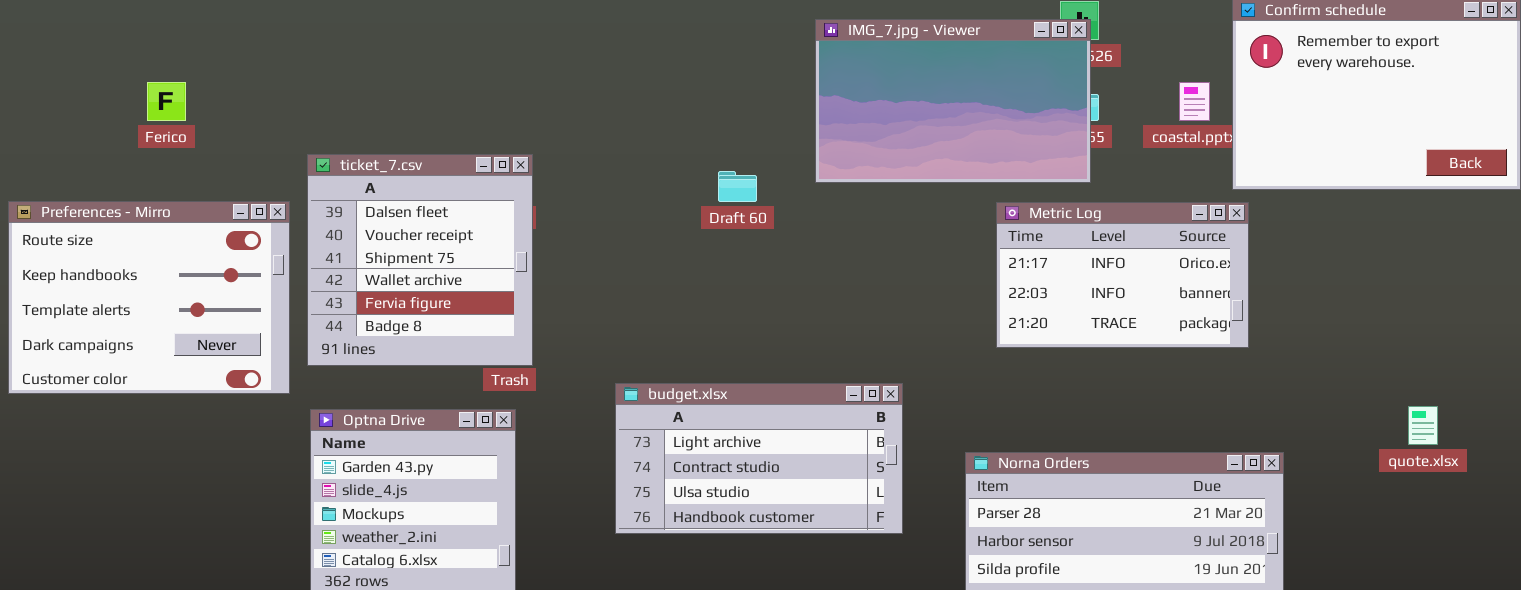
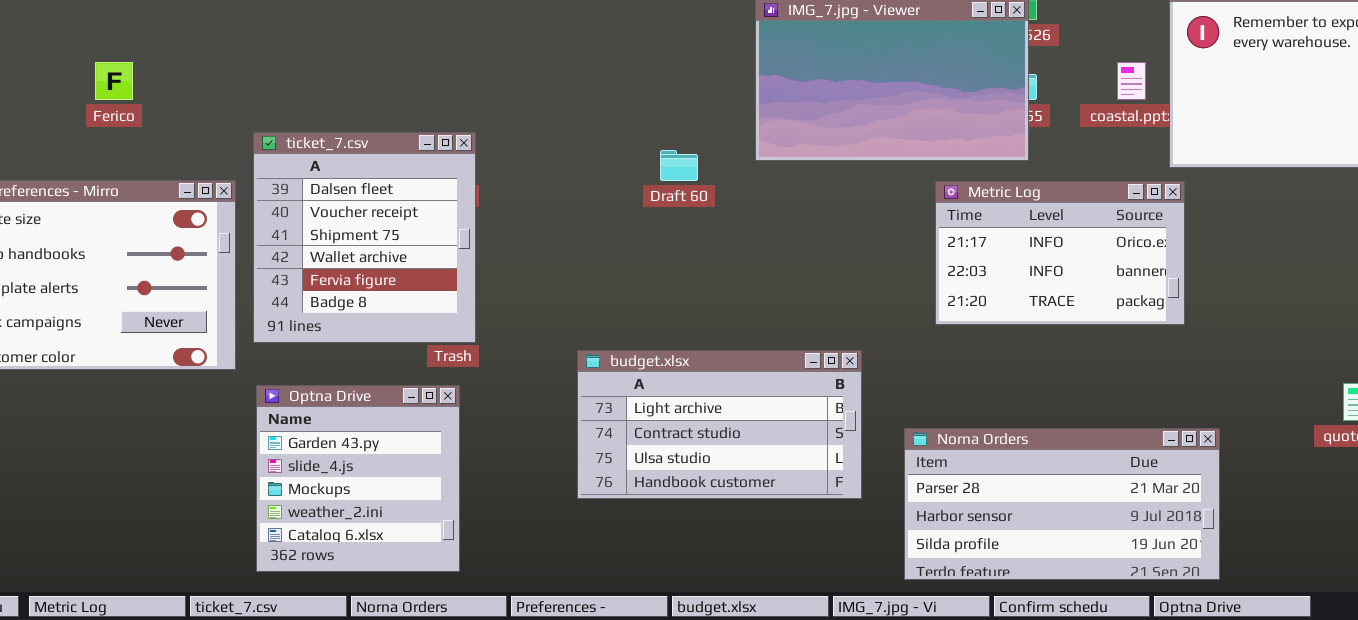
budget.xlsx: [615,383,903,534] -> [577,350,862,499], moved

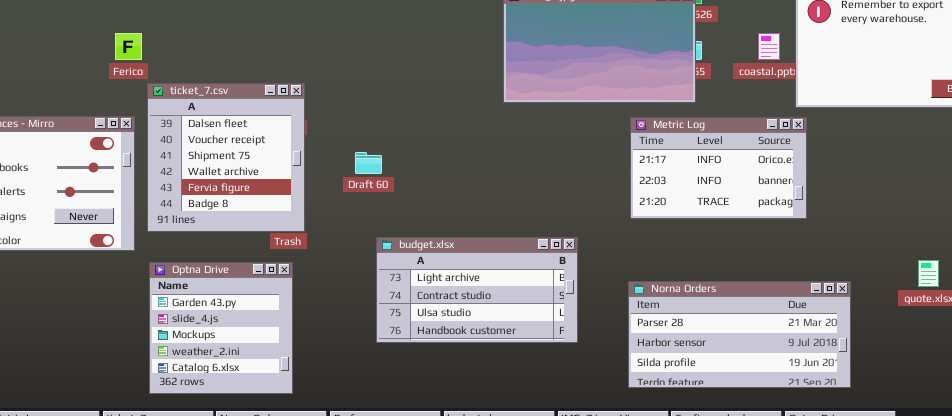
Ferico: [95,62,133,100] -> [115,33,142,60], moved
Draft 60: [660,150,698,181] -> [355,152,382,174], moved
Norna Orders: [904,428,1220,580] -> [628,281,851,388], moved

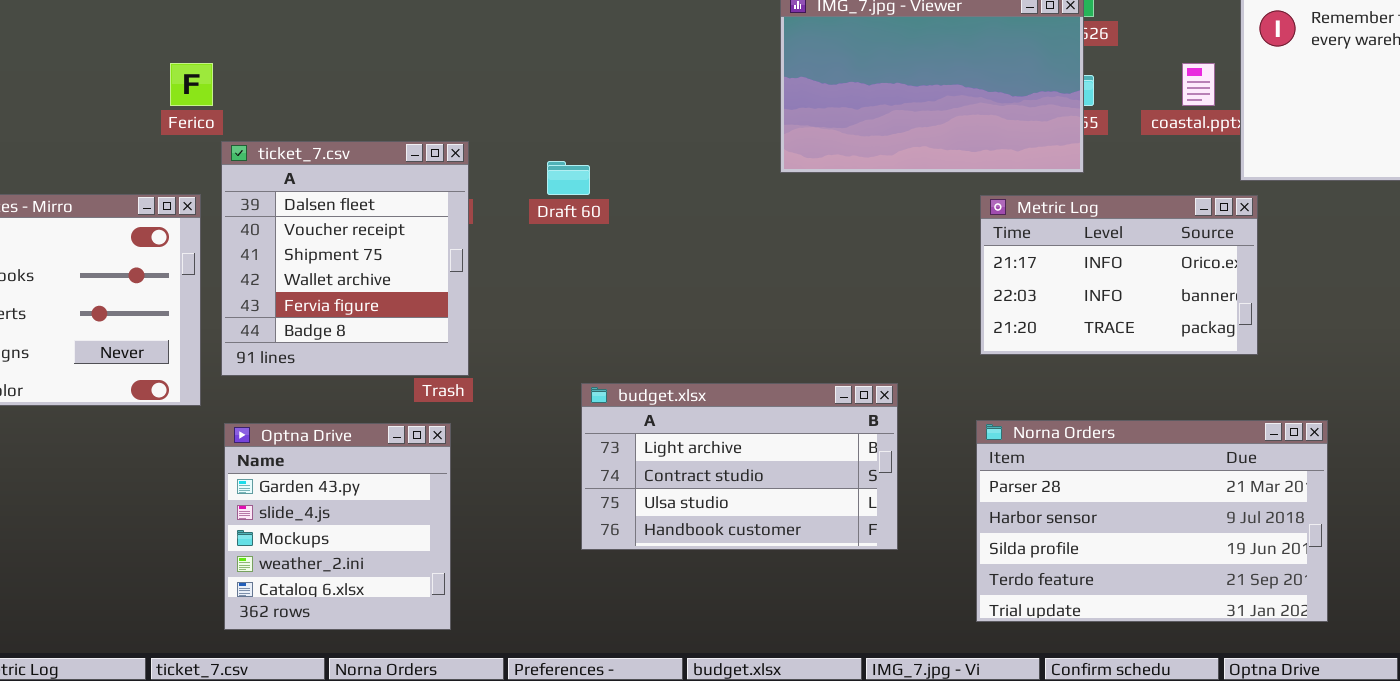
Draft 60: [355,152,382,174] -> [547,161,590,195], moved
Norna Orders: [628,281,851,388] -> [976,420,1328,622], resized

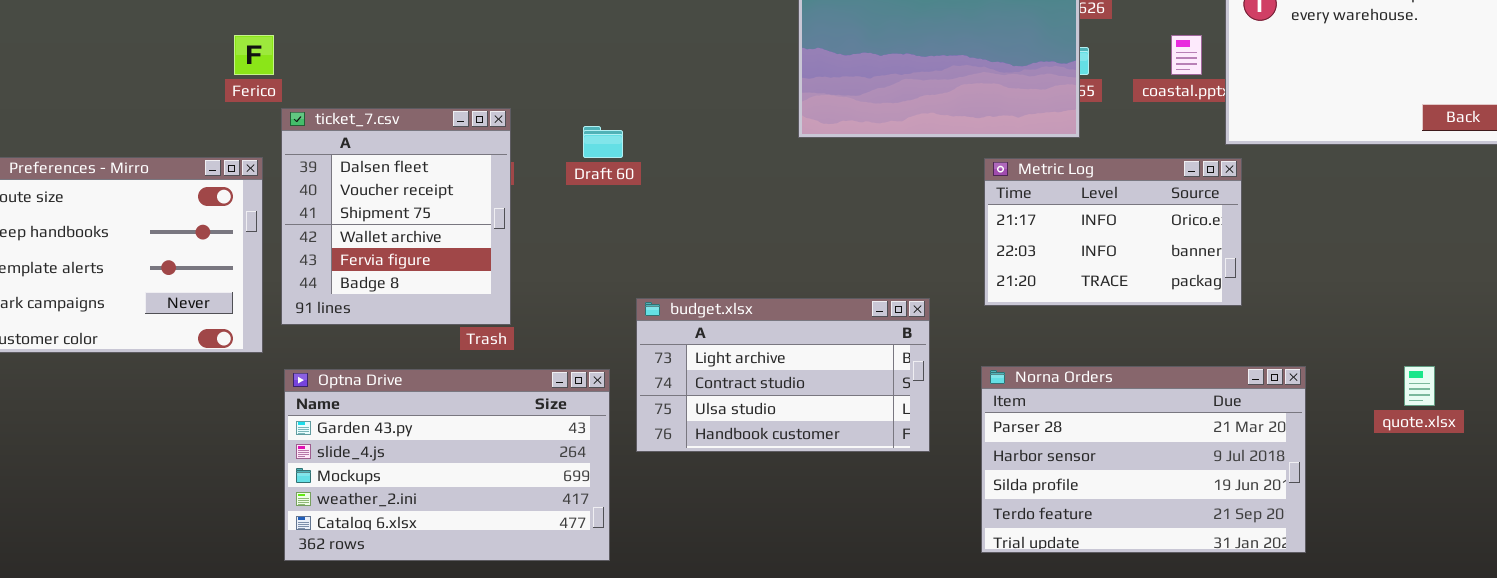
budget.xlsx: [581,383,898,550] -> [636,298,930,452], moved
Optna Drive: [224,423,451,630] -> [284,369,610,561], resized

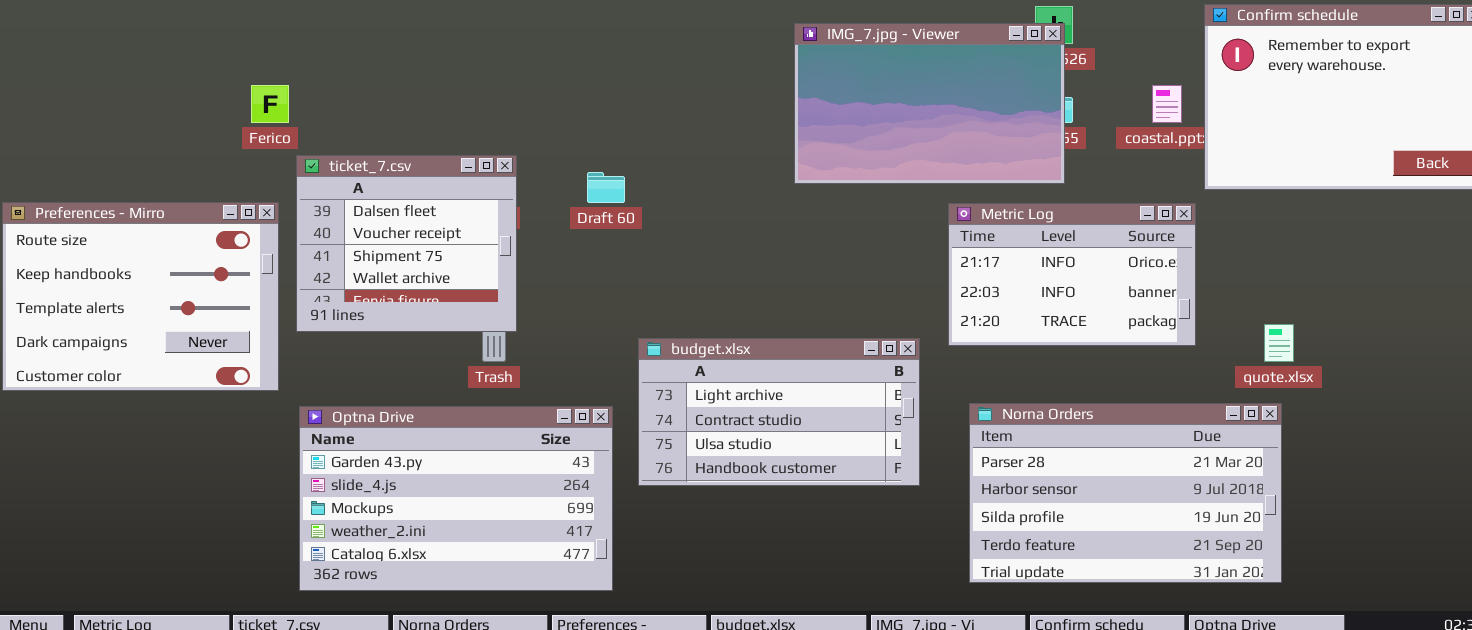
ticket_7.csv: [281,108,511,325] -> [296,155,517,332], resized
Metric Log: [984,158,1242,306] -> [948,203,1196,346], moved
quote.xlsx: [1404,366,1435,406] -> [1264,324,1294,362], moved

